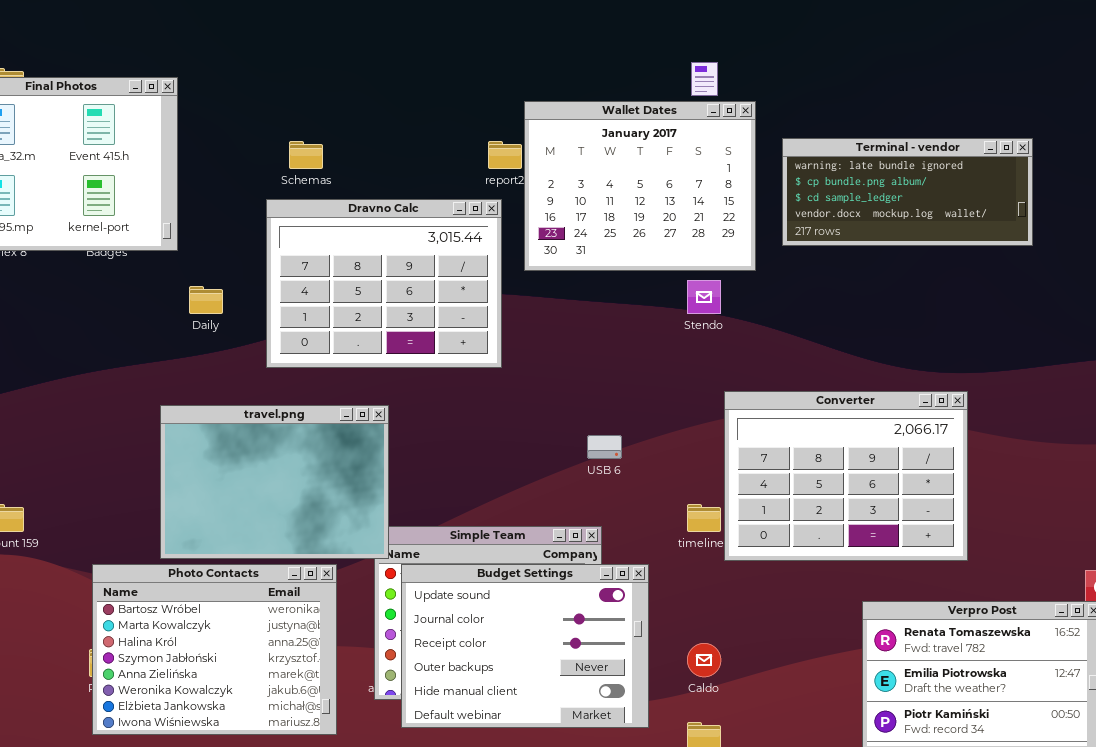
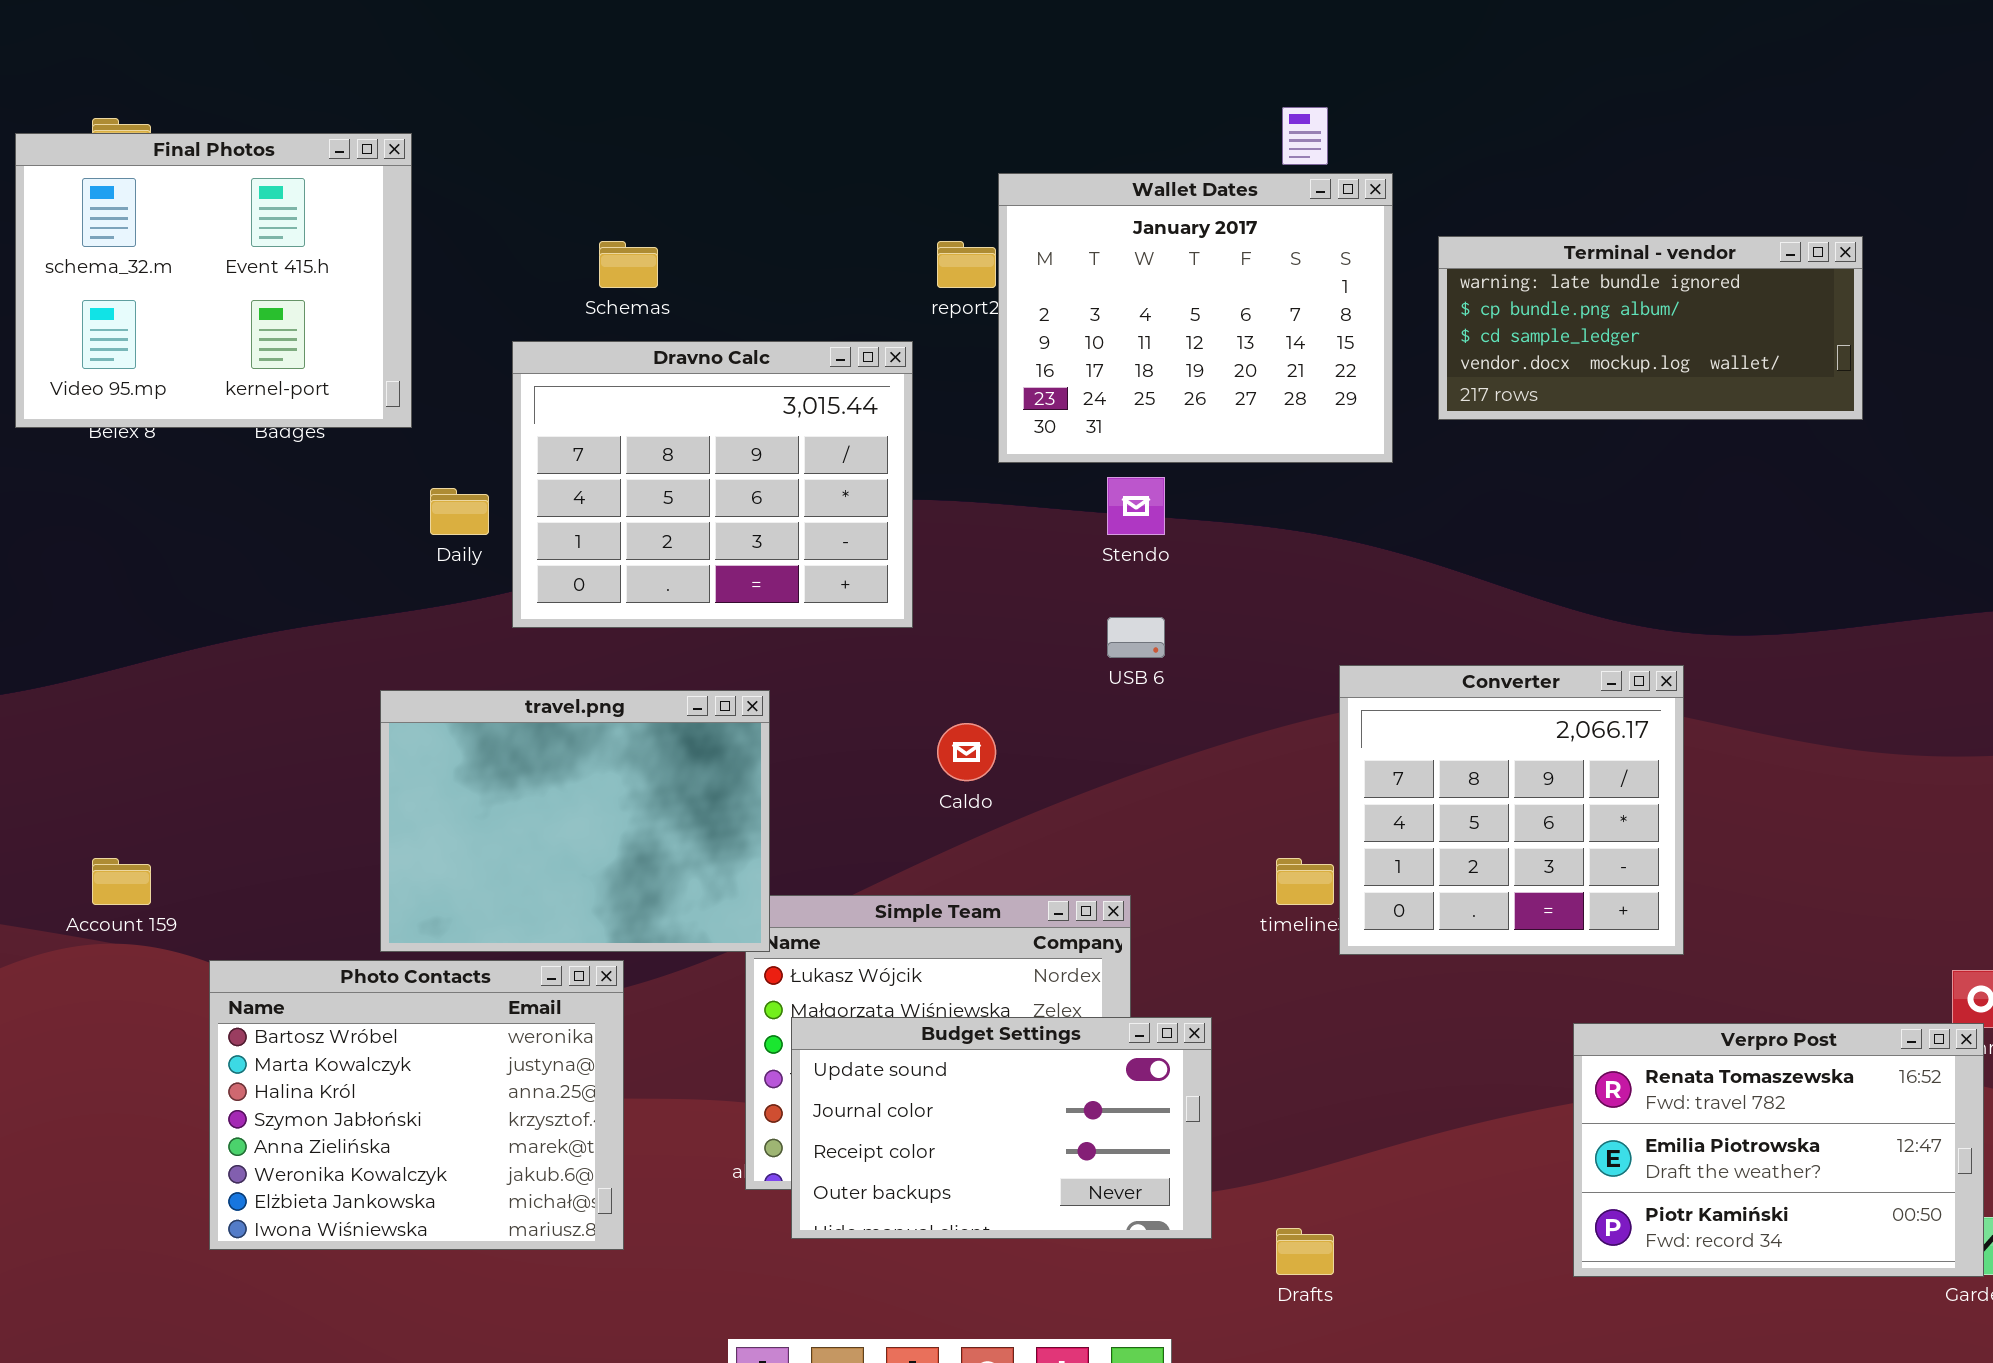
Dravno Calc: [266,199,502,368] -> [512,341,913,628], moved
Stendo: [687,280,721,314] -> [1107,477,1165,535], moved
Converter: [724,391,968,561] -> [1339,665,1684,955], resized
USB 6: [587,435,622,459] -> [1107,617,1165,658], moved
Budget Settings: [401,564,649,728] -> [791,1017,1212,1239], resized
Photo Contacts: [92,564,337,735] -> [209,960,624,1250], moved
Caldo: [687,643,721,677] -> [937,723,996,781], moved

